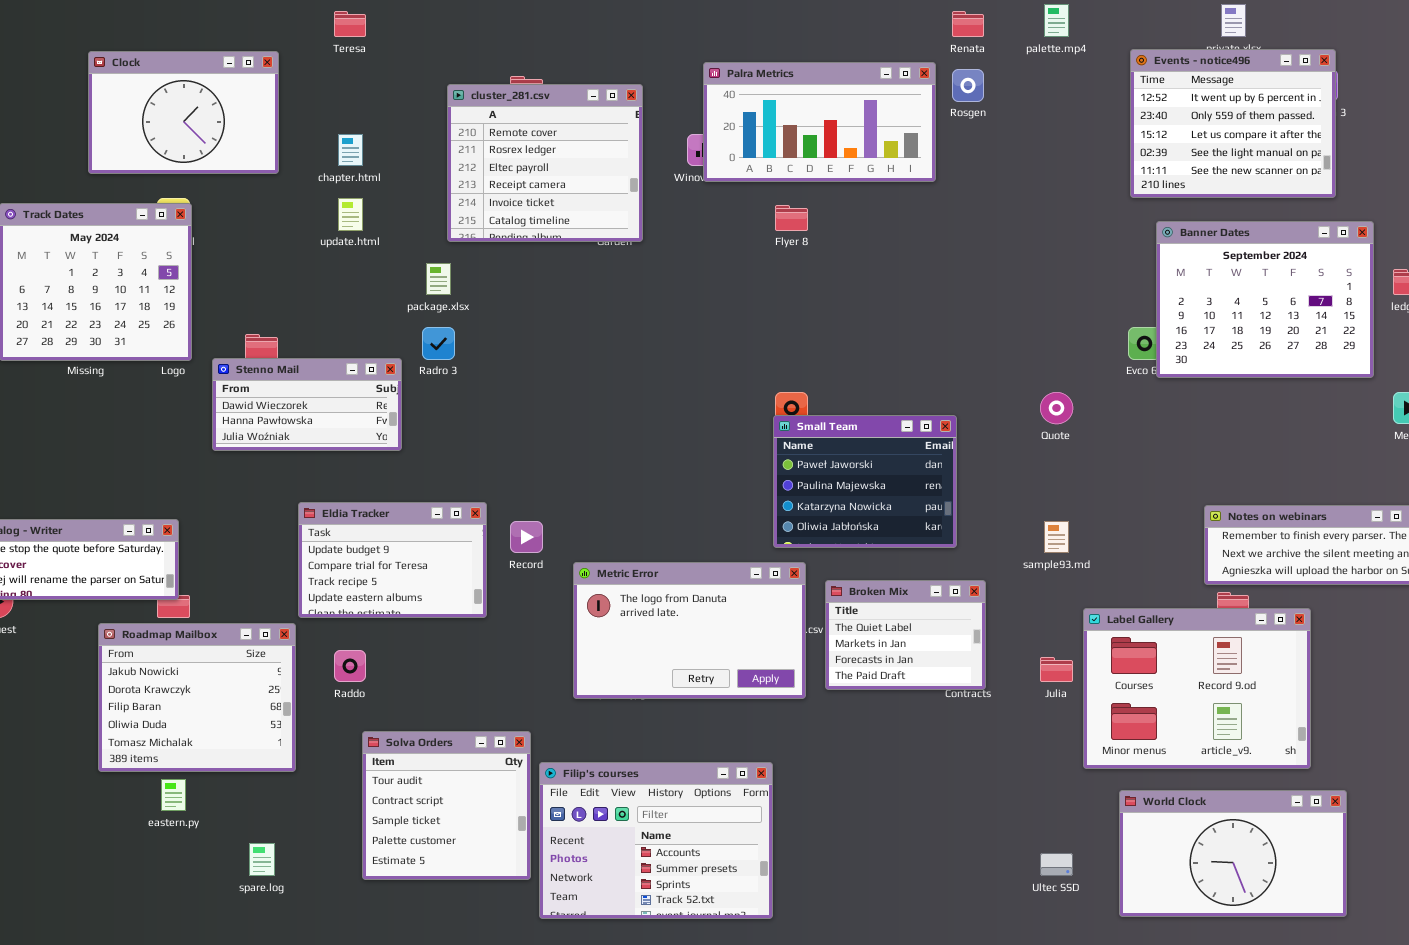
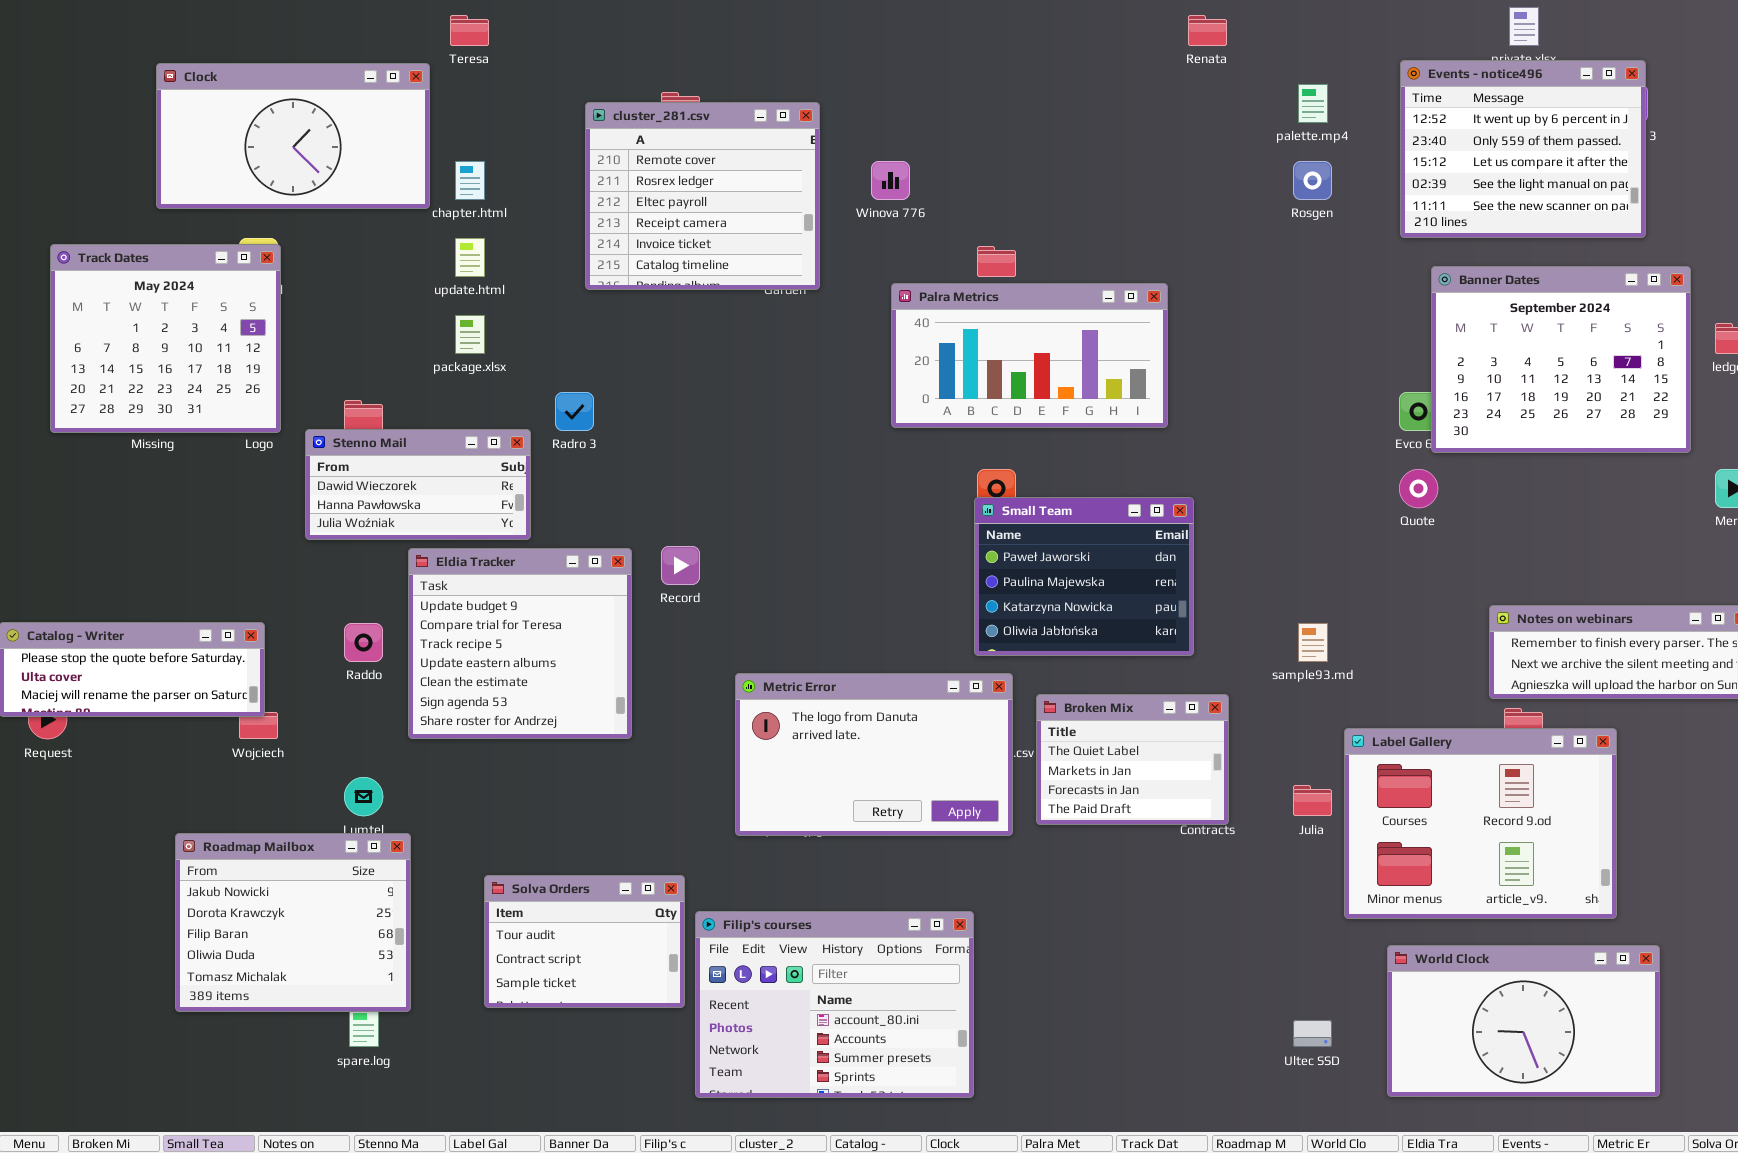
palette.mp4: [1044,4,1069,37] -> [1298,84,1328,123], moved
Clock: [88,51,279,174] -> [156,63,430,209], resized
Palra Metrics: [703,62,936,182] -> [891,283,1168,428], moved
Rosgen: [952,69,984,102] -> [1293,161,1332,200], moved
package.xlsx: [426,263,451,295] -> [455,315,485,354], moved
Quote: [1040,392,1073,424] -> [1399,469,1438,508], moved
Eldia Tracker: [298,502,487,618] -> [408,548,632,739], resized
Record: [510,521,543,553] -> [661,546,700,585], moved
Roadmap Mailbox: [98,623,296,772] -> [175,833,411,1012], moved
Raddo: [334,650,366,682] -> [344,623,383,662], moved
Solva Orders: [362,731,531,880] -> [484,875,685,1008], resized
Filip's courses: [539,762,773,919] -> [695,911,974,1098], scrolled up 1 row

